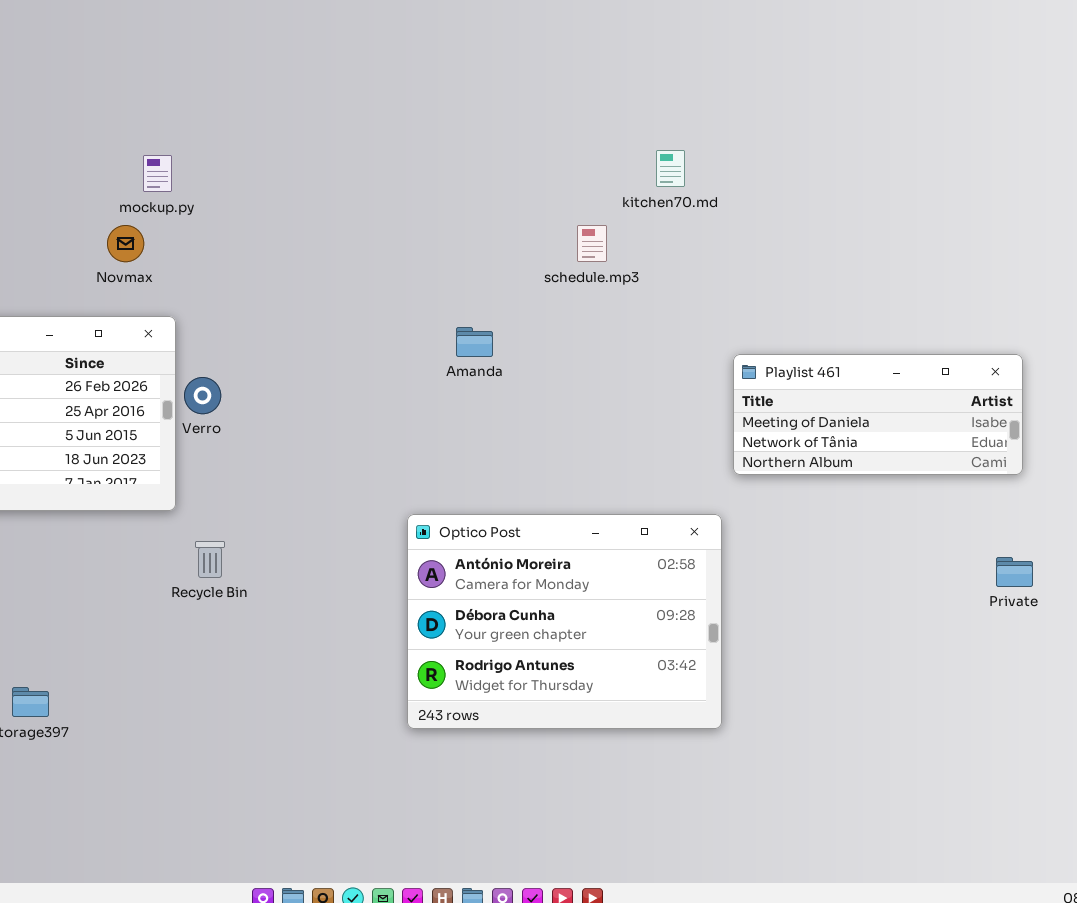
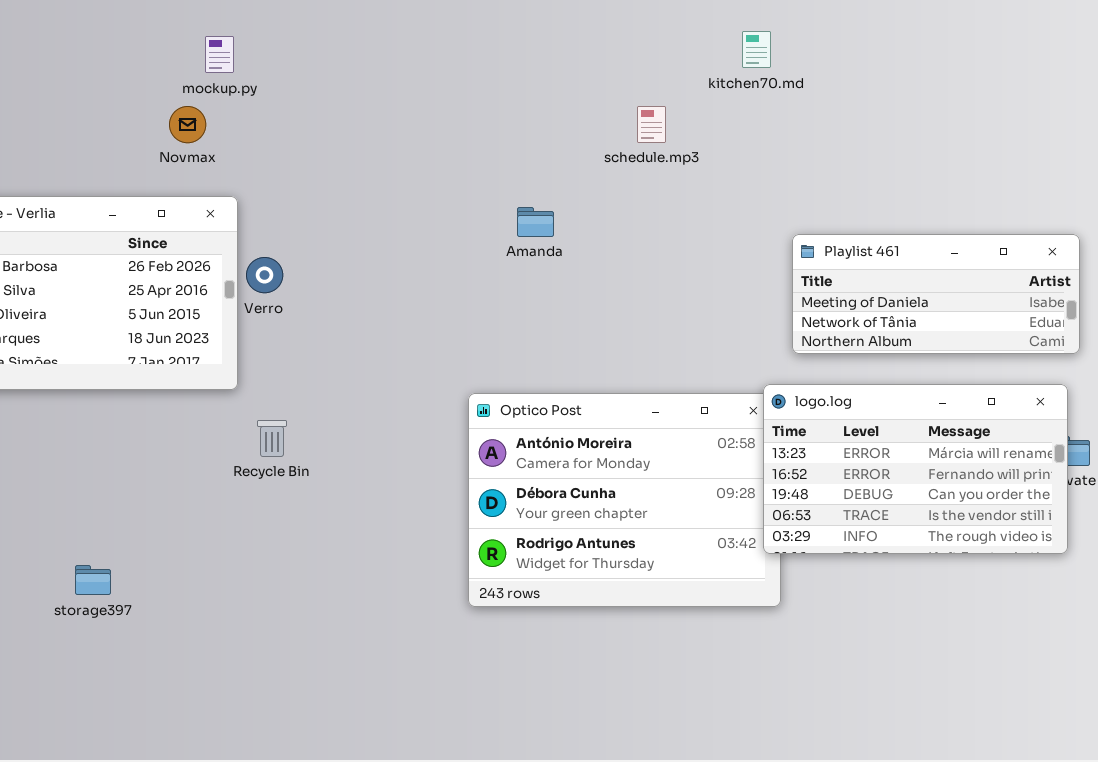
kitchen70.md: [656,150,685,187] -> [742,31,771,68], moved
logo.log: none -> [763,384,1068,554], opened

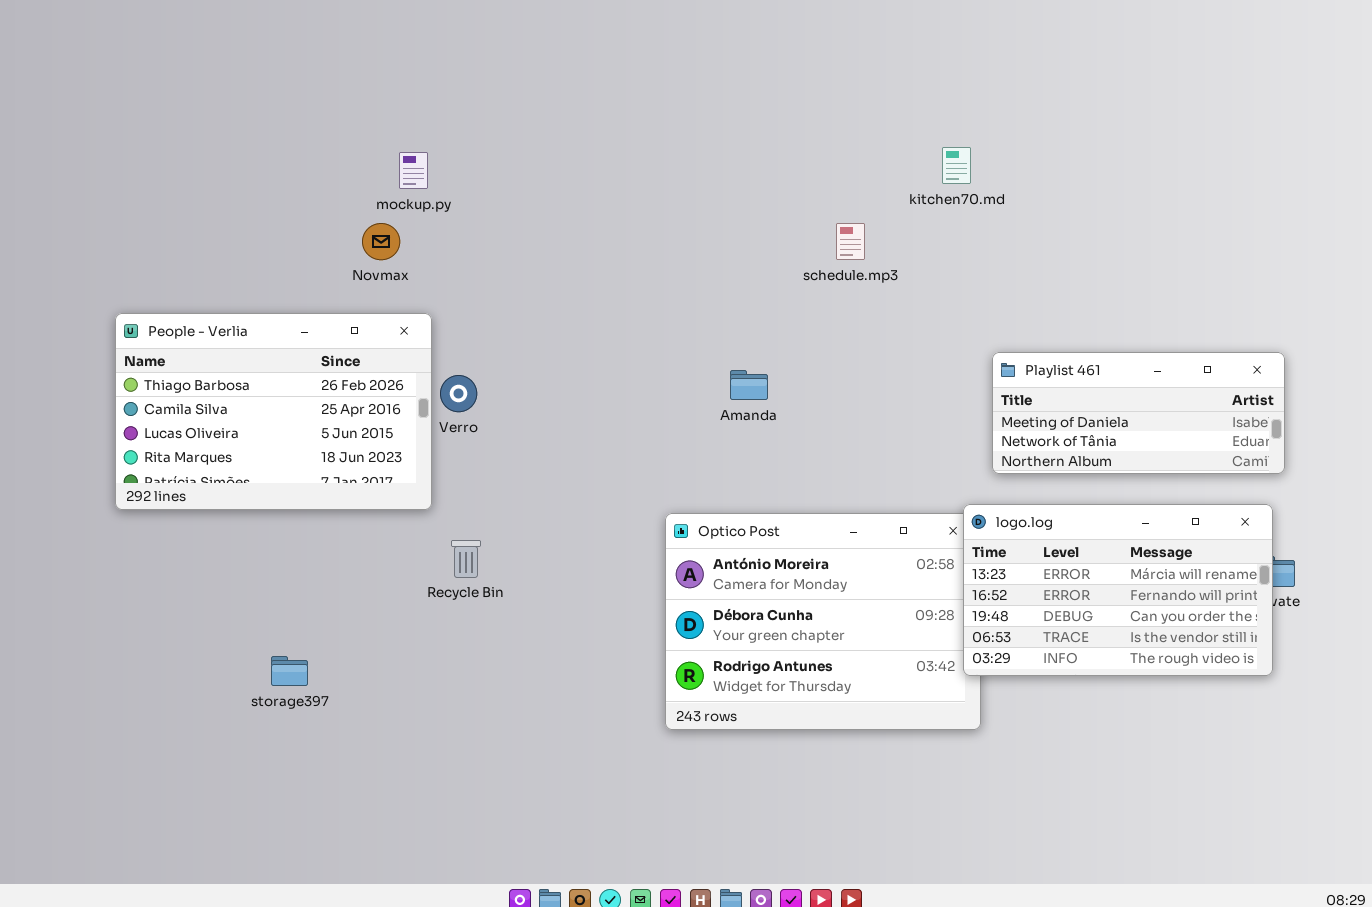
Amanda: [517,207,554,237] -> [730,370,768,400], moved
storage397: [75,565,111,595] -> [271,656,308,686], moved

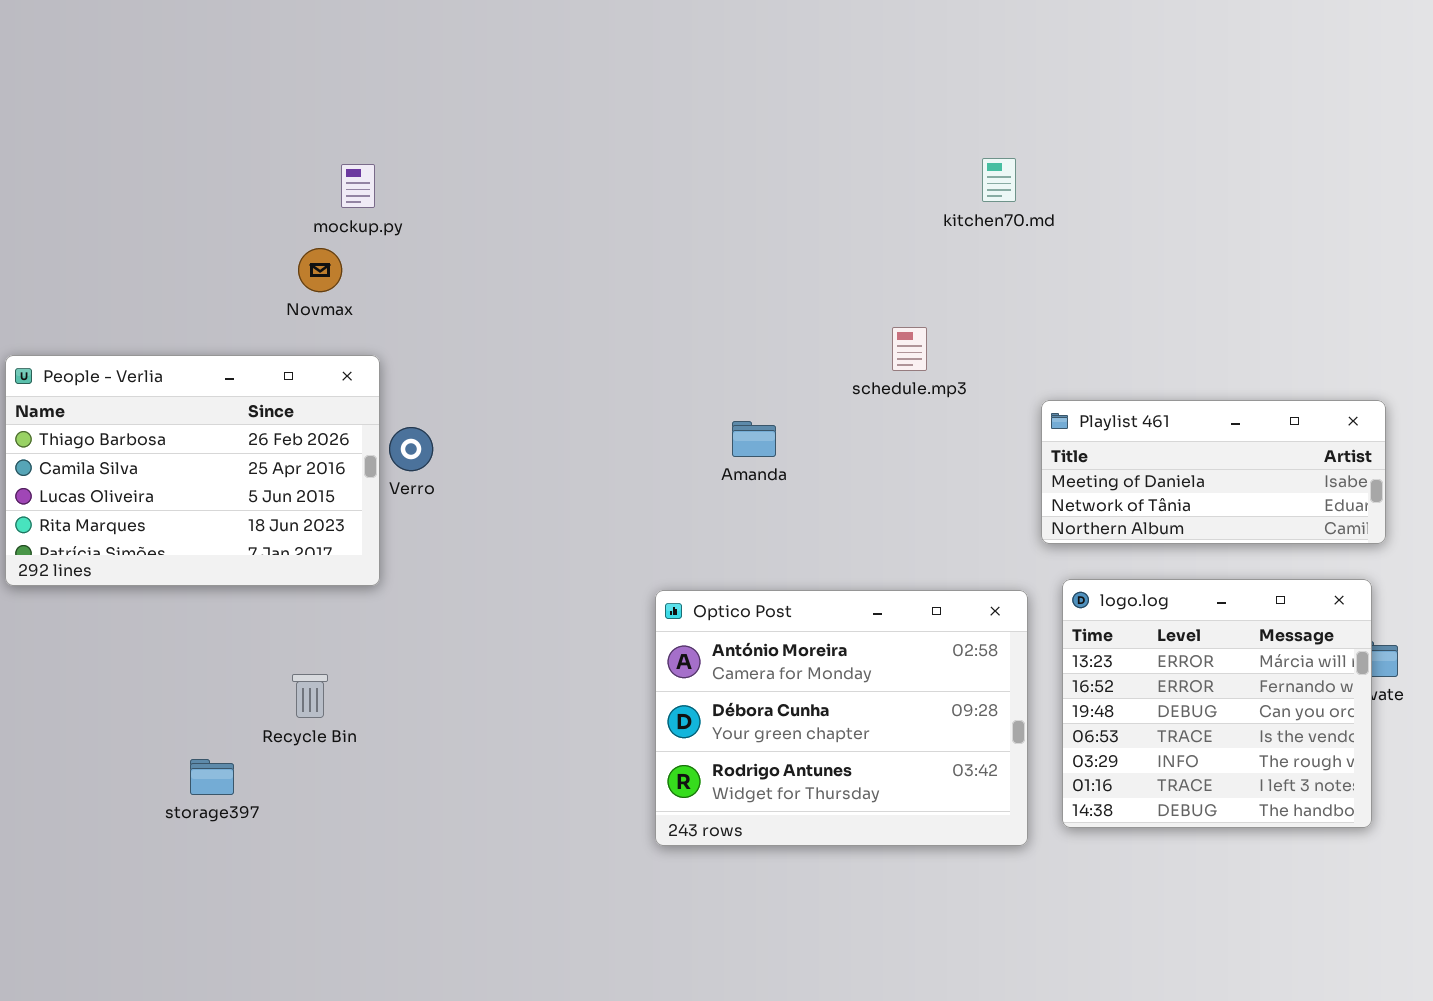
schedule.mp3: [836,223,865,260] -> [892,327,927,371], moved
logo.log: [963,504,1273,676] -> [1062,579,1372,828], resized
Recycle Bin: [451,540,481,578] -> [292,674,328,718], moved

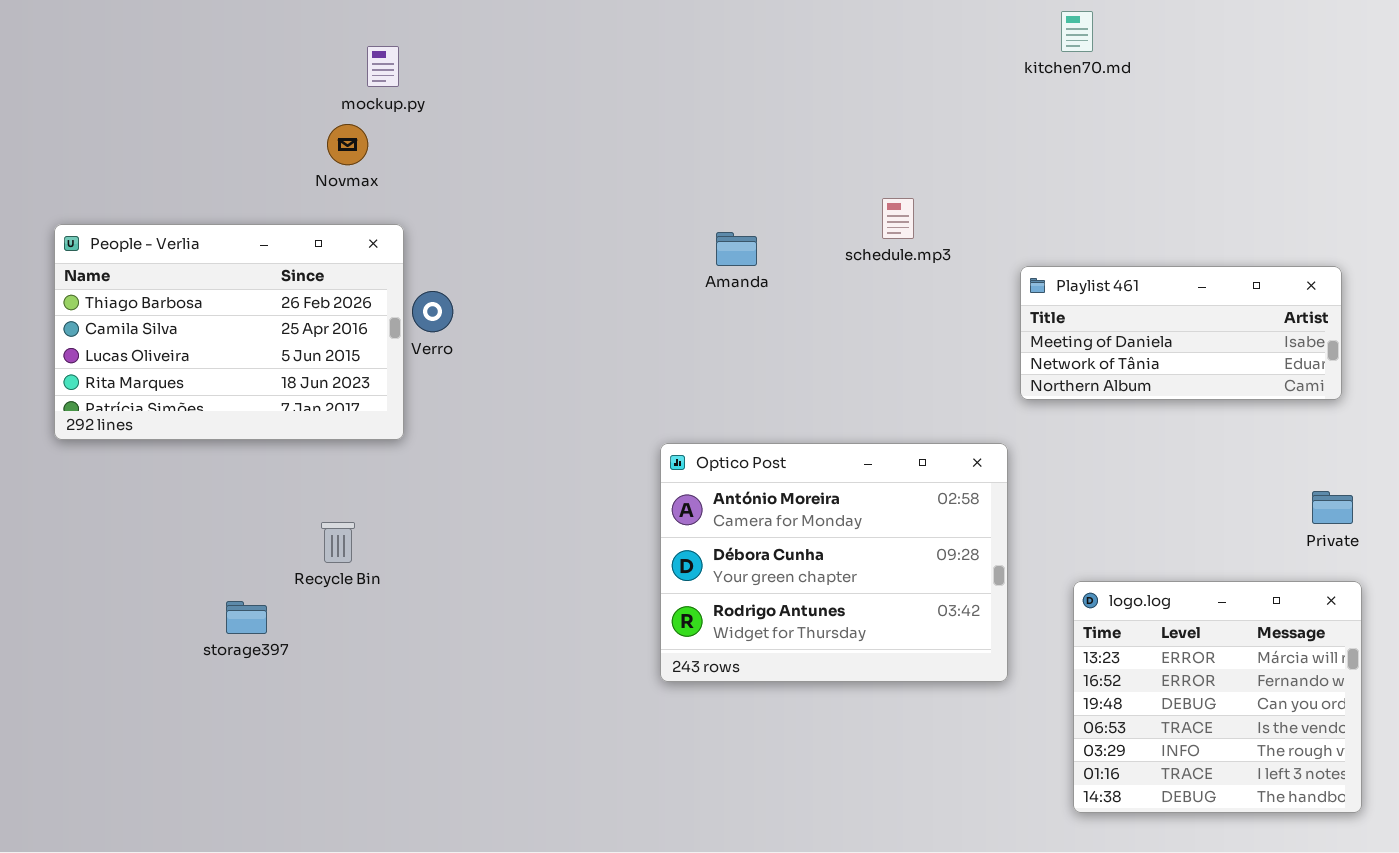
kitchen70.md: [982,158,1016,202] -> [1061,11,1093,52], moved
Amanda: [732,421,776,457] -> [716,232,757,266], moved
logo.log: [1062,579,1372,828] -> [1073,581,1362,813], moved

